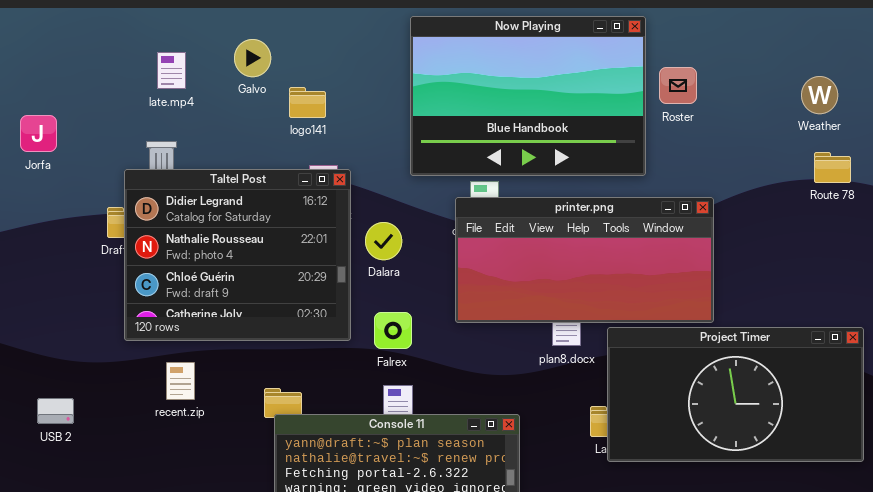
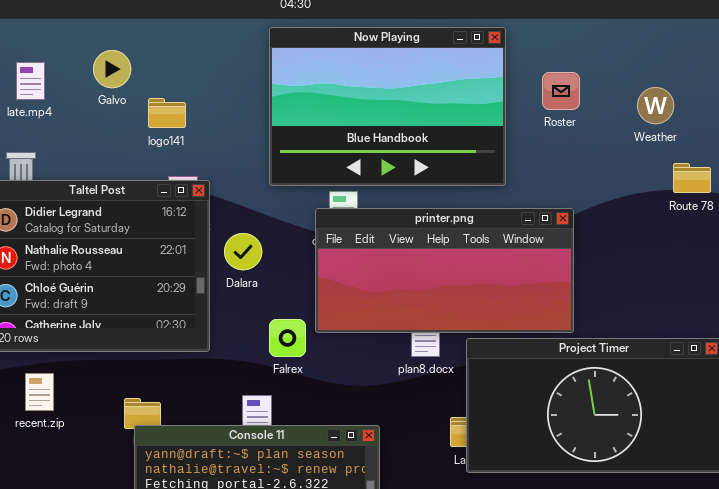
Roster: [659,67,697,104] -> [542,72,580,110], moved
Weather: [801,76,838,114] -> [637,87,674,124], moved
Falrex: [374,312,412,349] -> [269,319,306,357], moved

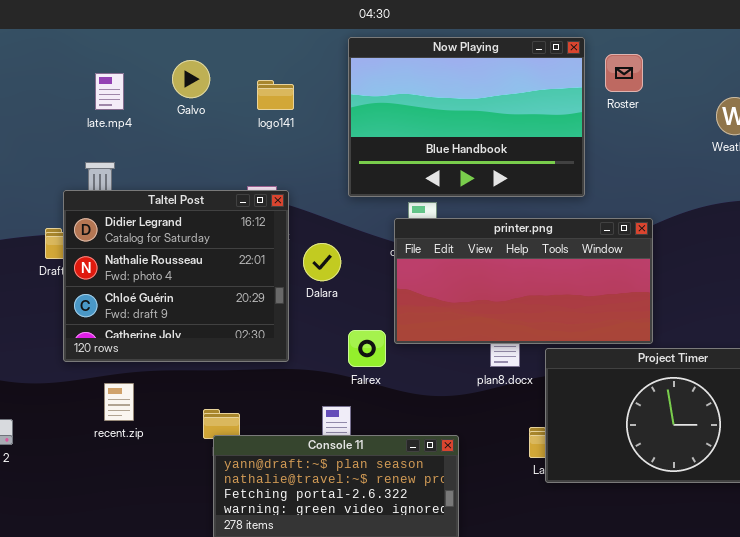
Roster: [542,72,580,110] -> [605,54,643,92], moved
logo141: [148,98,186,128] -> [257,80,294,110], moved

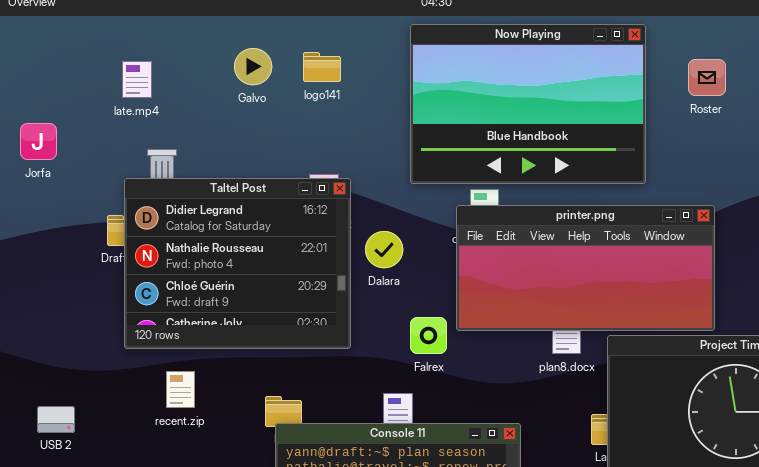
Roster: [605,54,643,92] -> [688,59,726,96], moved
late.mp4: [95,73,124,110] -> [122,61,152,98], moved
logo141: [257,80,294,110] -> [303,52,341,82], moved

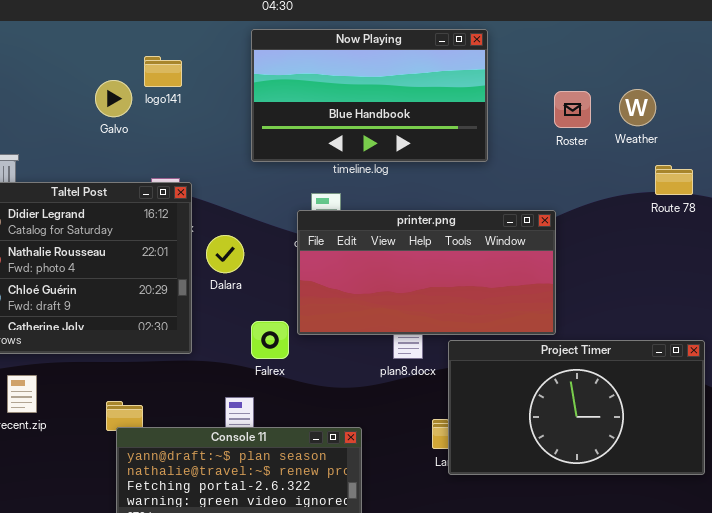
Now Playing: [410,24,646,184] -> [251,29,488,162], resized
Galvo: [234,48,272,85] -> [95,80,132,117], moved
Roster: [688,59,726,96] -> [554,91,591,128], moved

